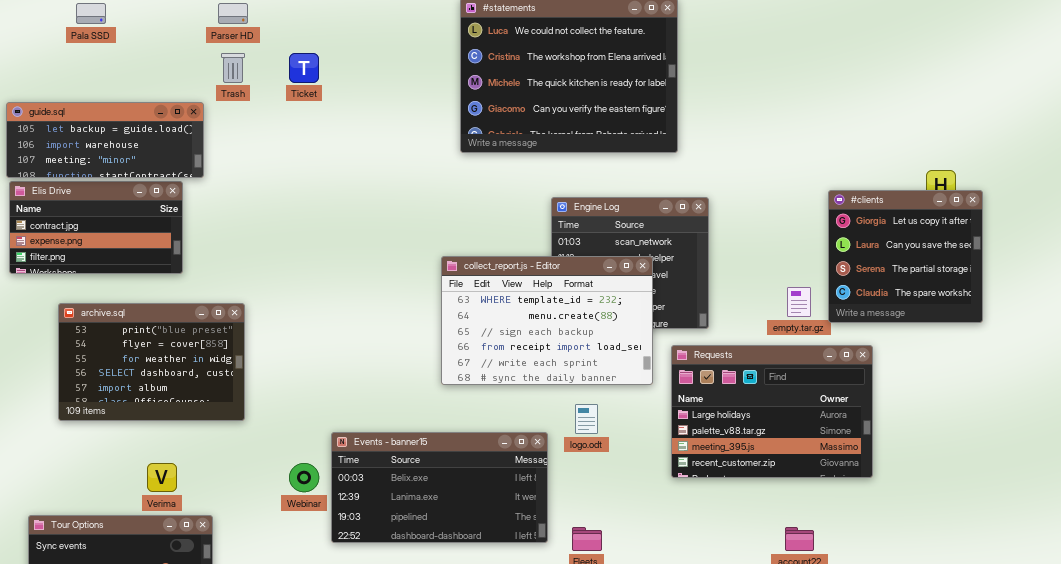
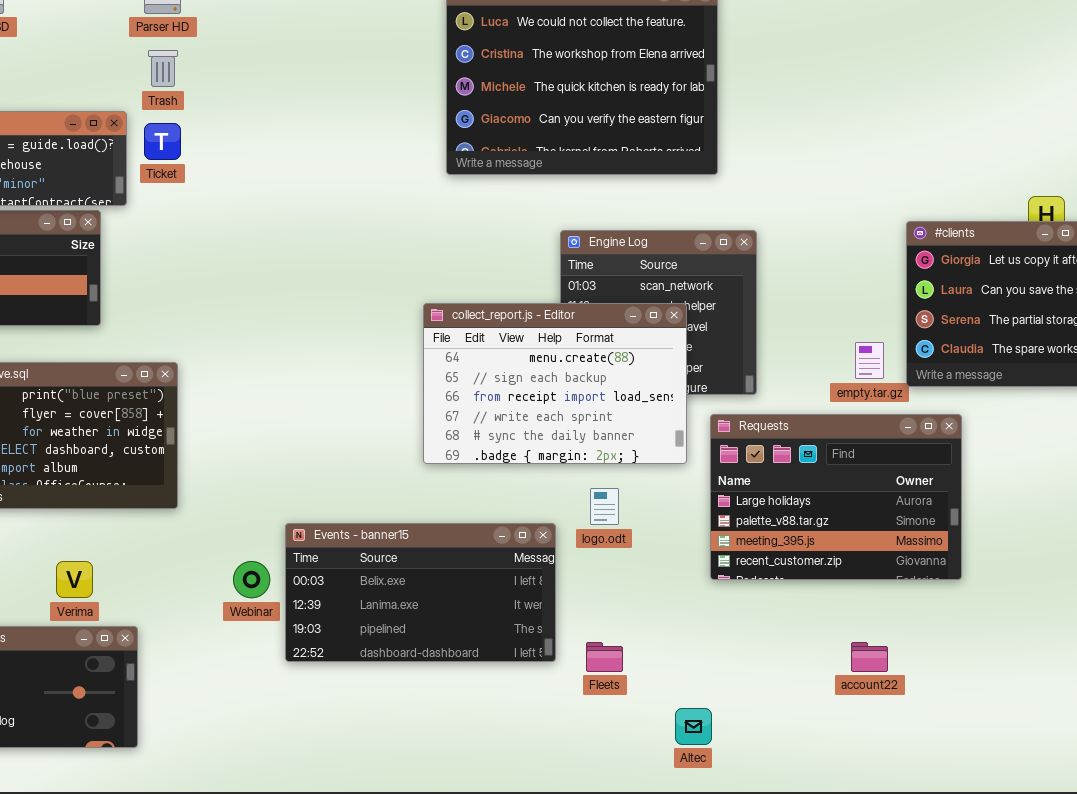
Ticket: [289,53,319,83] -> [144,123,181,160], moved
collect_report.js - Editor: [441,256,653,385] -> [423,303,687,464], scrolled down 1 row

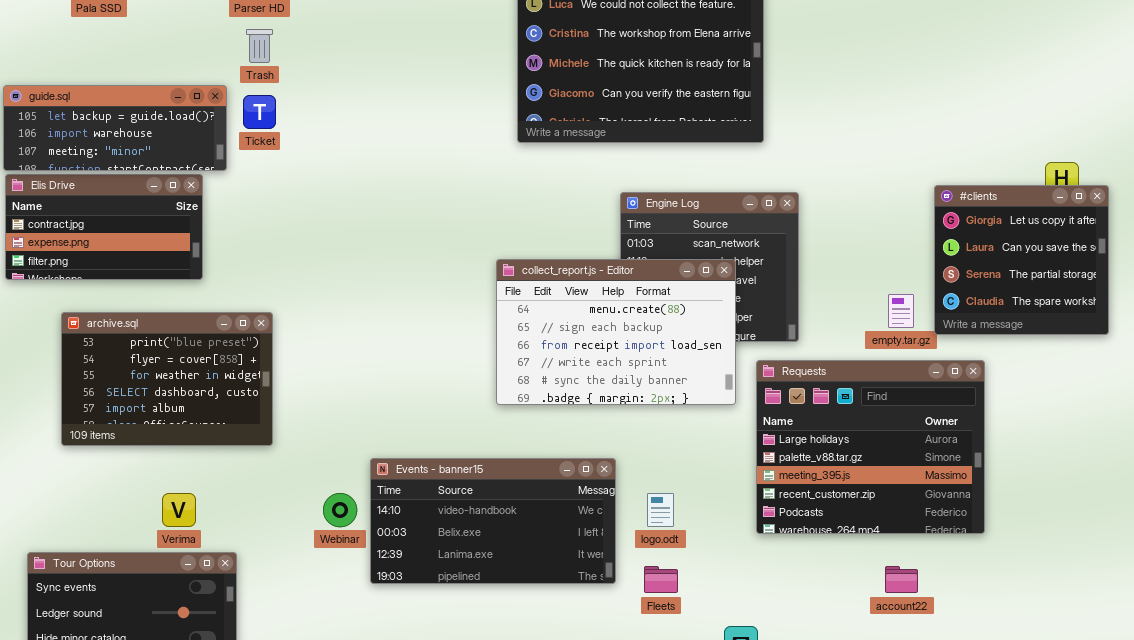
Requests: [710,414,962,580] -> [756,360,985,534], resized
logo.odt: [590,488,619,525] -> [647,493,674,527], moved
Events - banner15: [285,523,556,662] -> [370,458,616,584], scrolled up 1 row

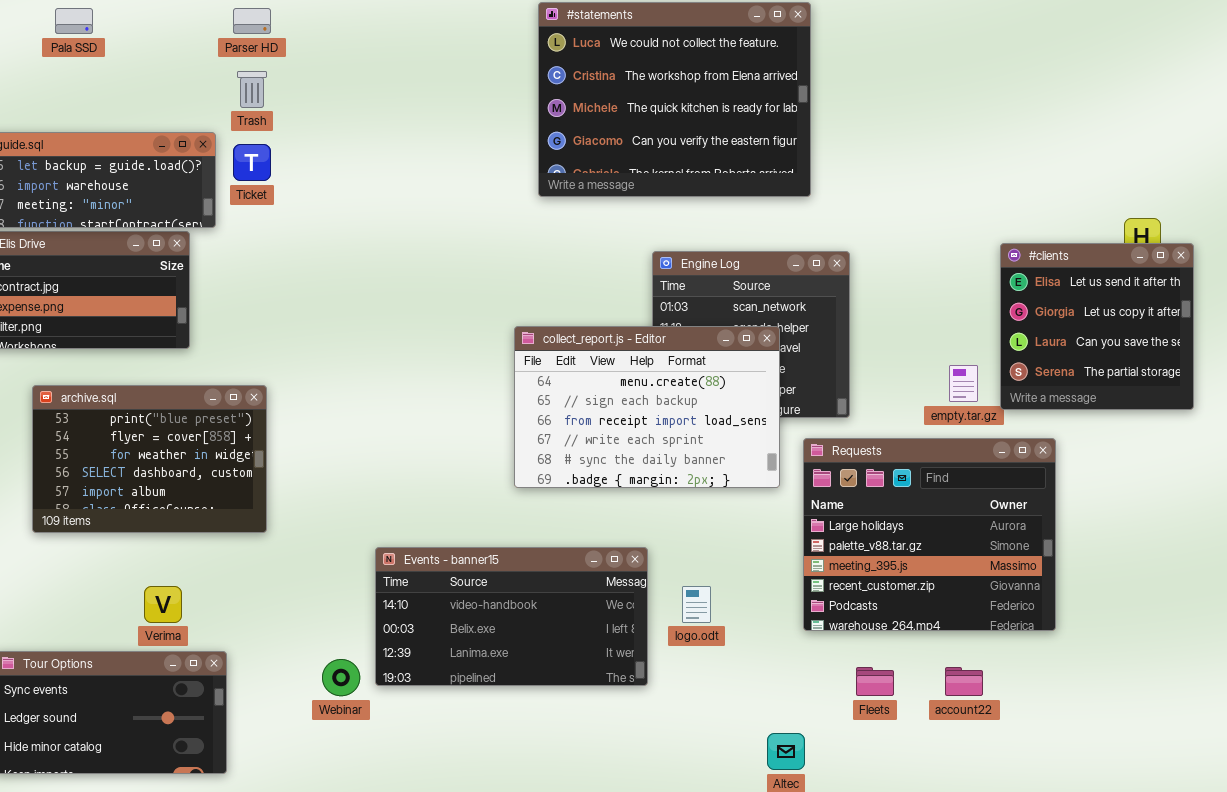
#clients: [934,185,1109,335] -> [1000,243,1194,410], scrolled up 1 row
Webinar: [323,493,357,527] -> [322,659,360,696], moved
Fleets: [644,566,678,593] -> [856,667,894,696], moved

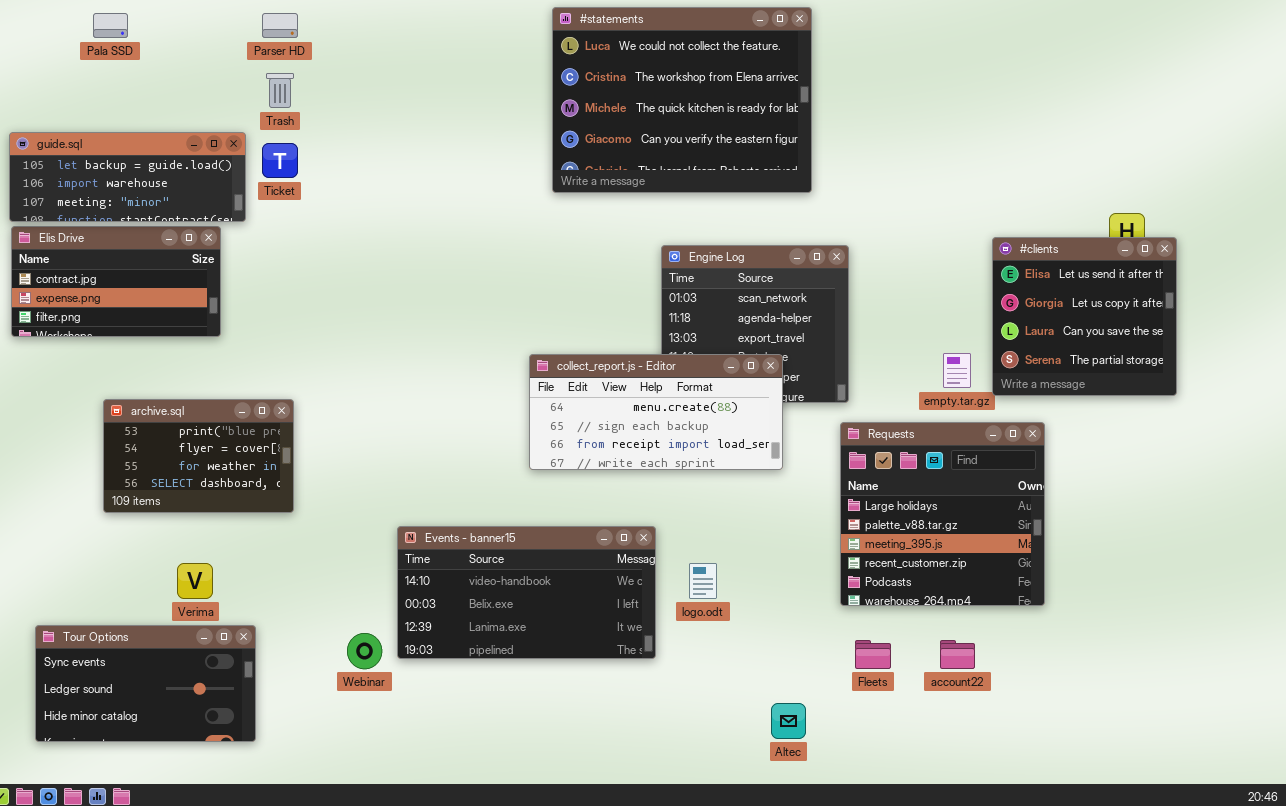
collect_report.js - Editor: [514,326,780,488] -> [529,354,783,470], resized
archive.sql: [32,385,267,533] -> [103,399,294,513], resized
Requests: [803,438,1056,631] -> [840,422,1045,606], resized

